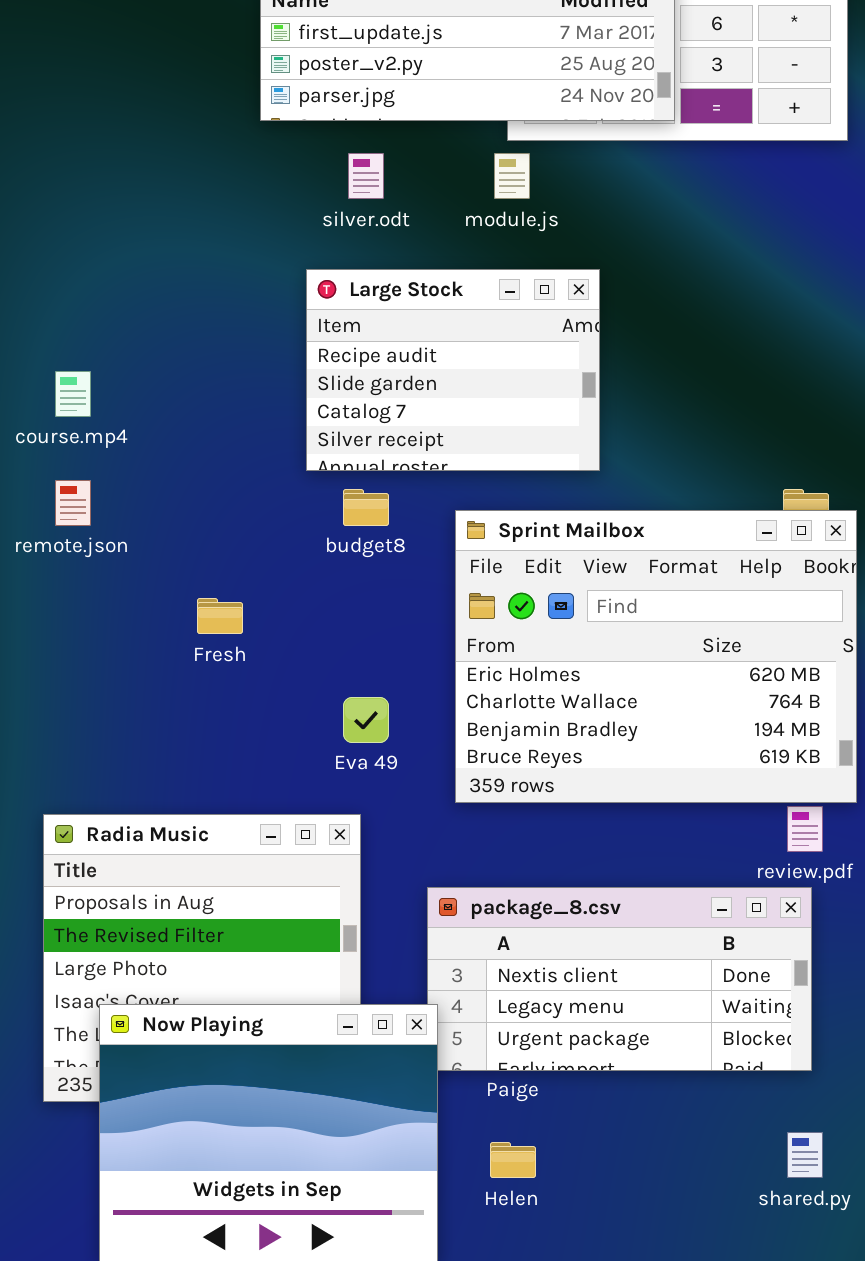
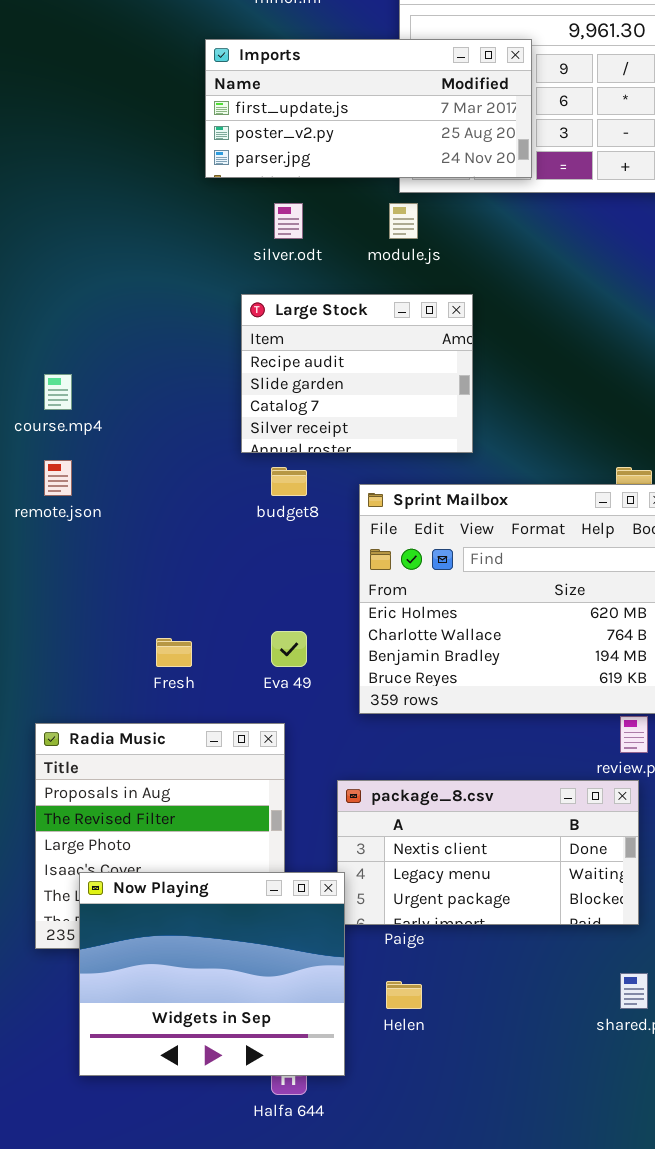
Fresh: [197,598,243,634] -> [156,638,192,667], moved

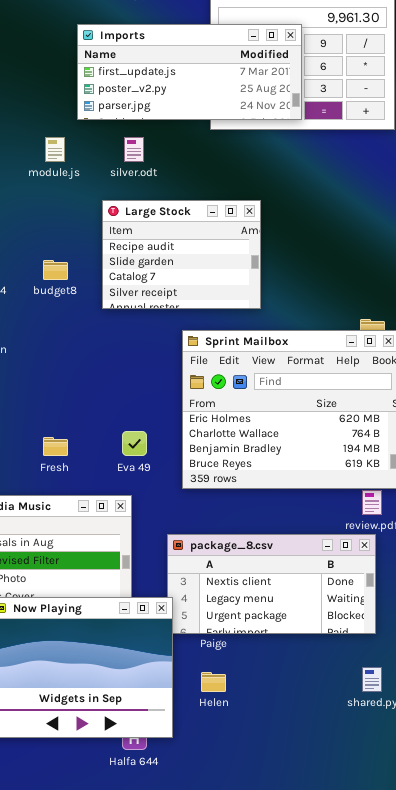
module.js: [389,203,418,239] -> [45,137,65,162], moved
budget8: [271,467,307,496] -> [43,260,68,280], moved

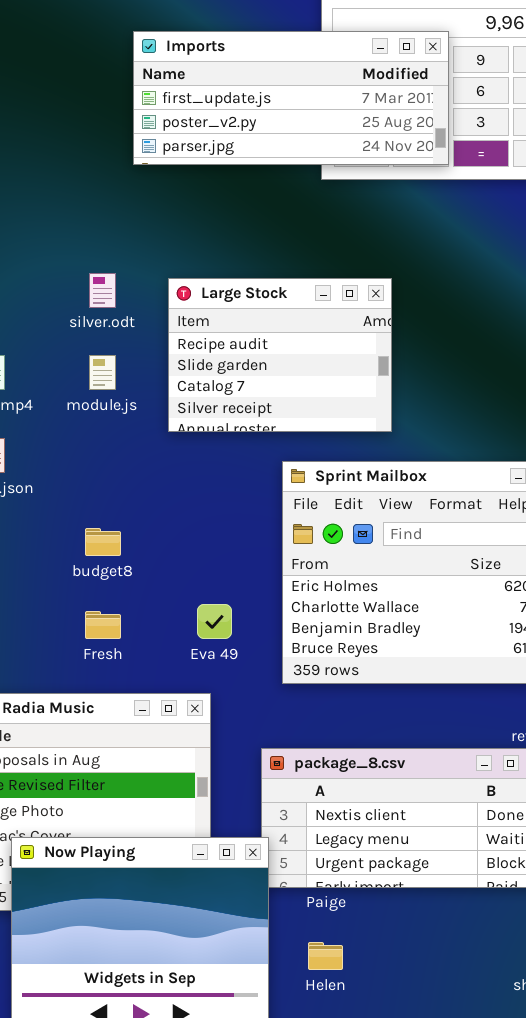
module.js: [45,137,65,162] -> [89,355,116,390], moved
silver.odt: [124,137,144,162] -> [89,273,116,308], moved
budget8: [43,260,68,280] -> [85,528,121,556], moved

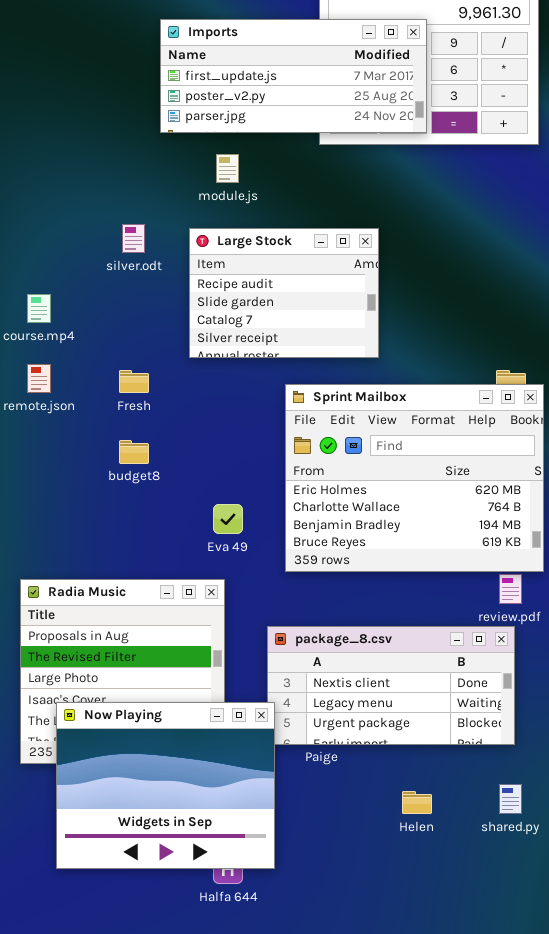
module.js: [89,355,116,390] -> [216,154,239,183], moved
Fresh: [85,611,121,639] -> [119,370,149,393], moved
Helen: [308,942,343,970] -> [402,791,432,814], moved

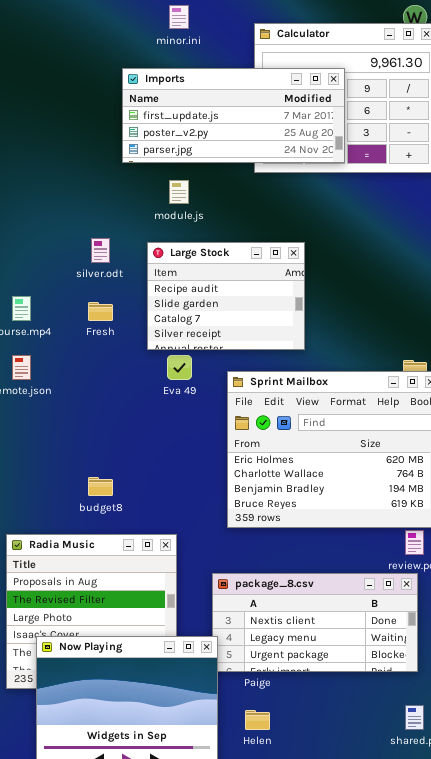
Fresh: [119,370,149,393] -> [88,302,113,321], moved
budget8: [119,440,149,464] -> [88,477,113,496], moved
Eva 49: [213,504,243,534] -> [167,355,192,380], moved
Helen: [402,791,432,814] -> [245,710,270,730], moved

